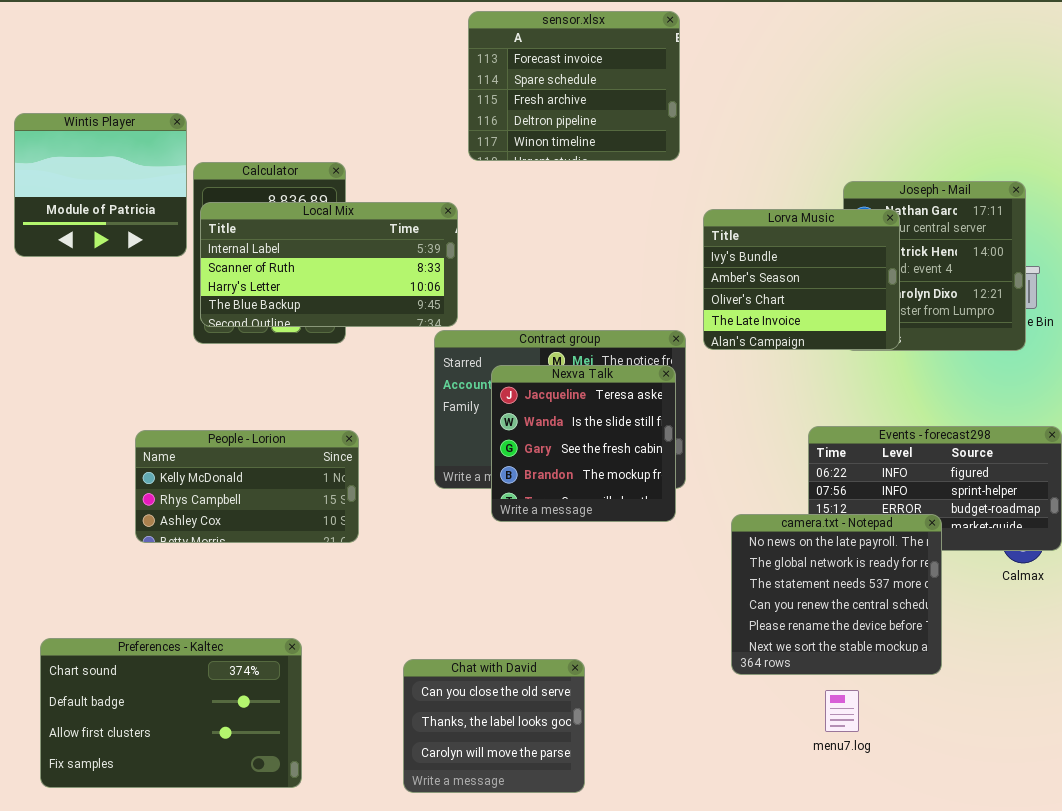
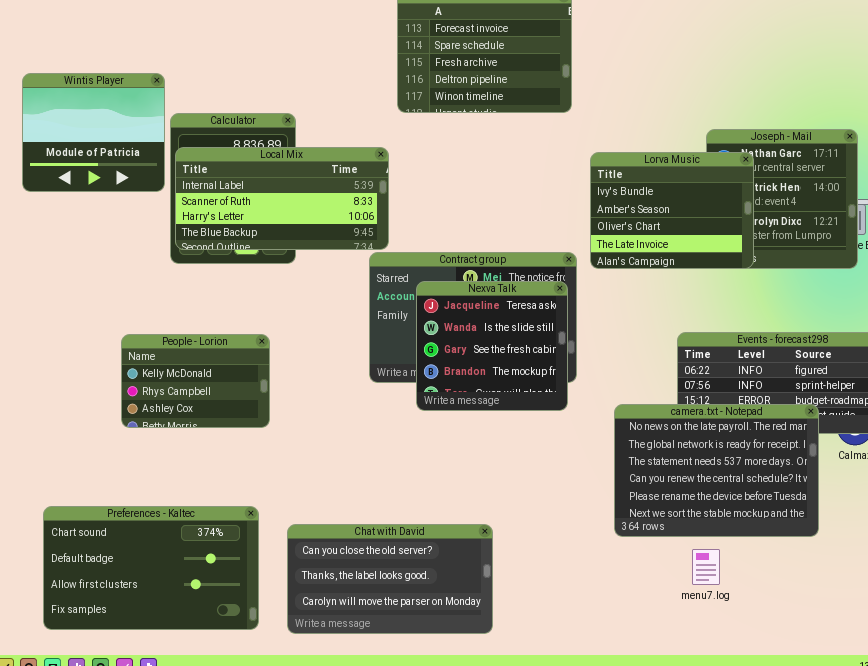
People - Lorion: [135,430,359,543] -> [121,334,270,428], resized
camera.txt - Notepad: [731,514,942,675] -> [614,404,819,537], resized
Chat with David: [403,659,585,793] -> [287,524,493,634], resized

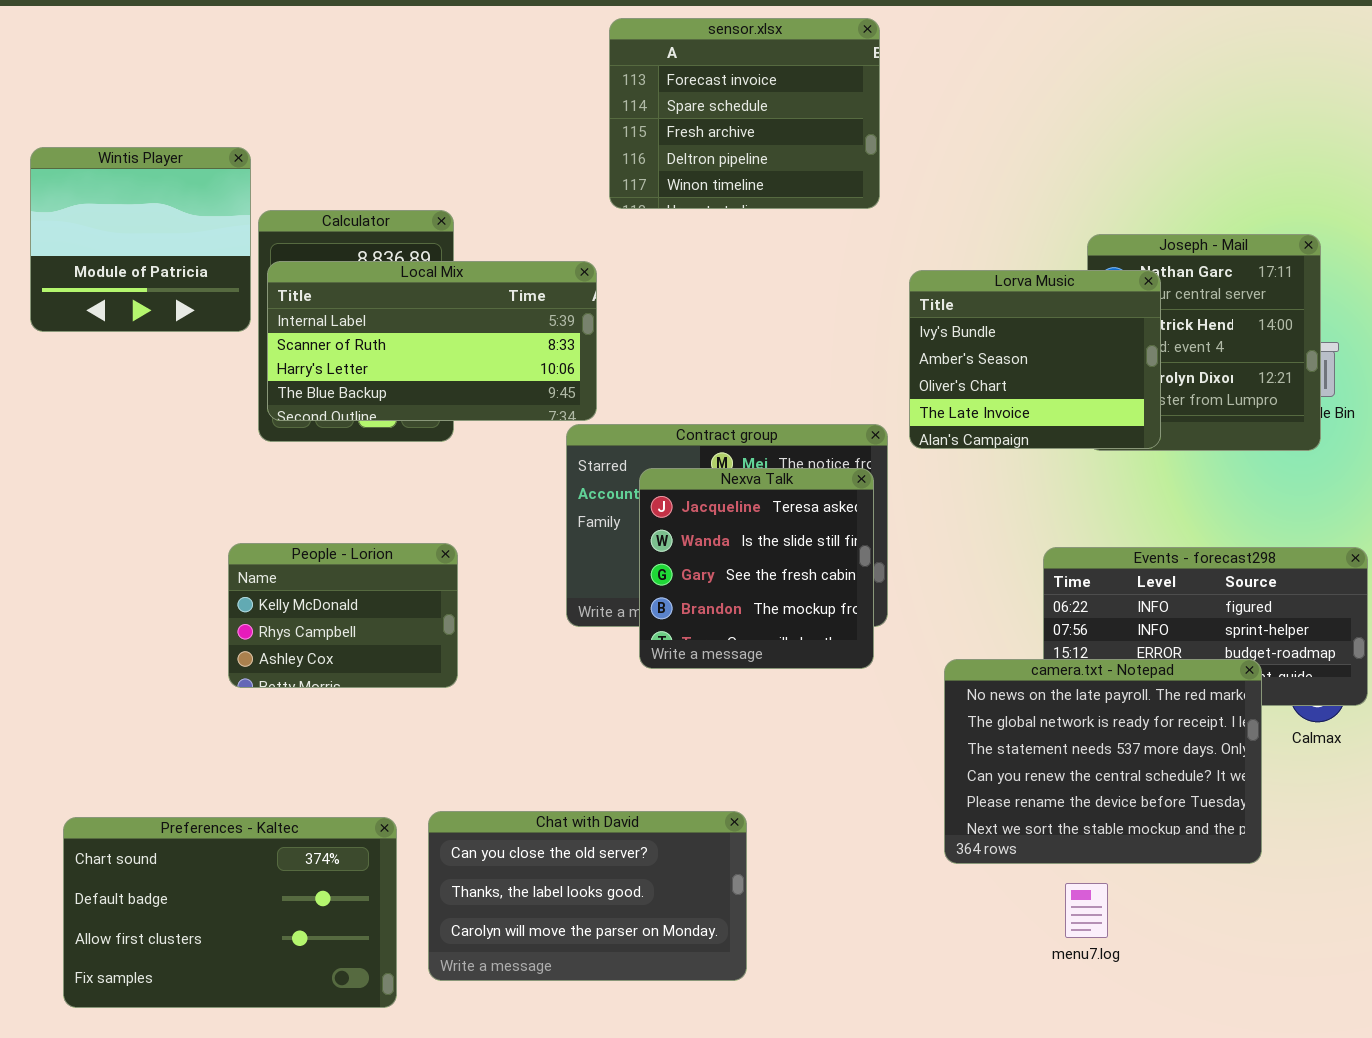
People - Lorion: [121,334,270,428] -> [228,543,458,688], moved
Chat with David: [287,524,493,634] -> [428,811,747,981], moved

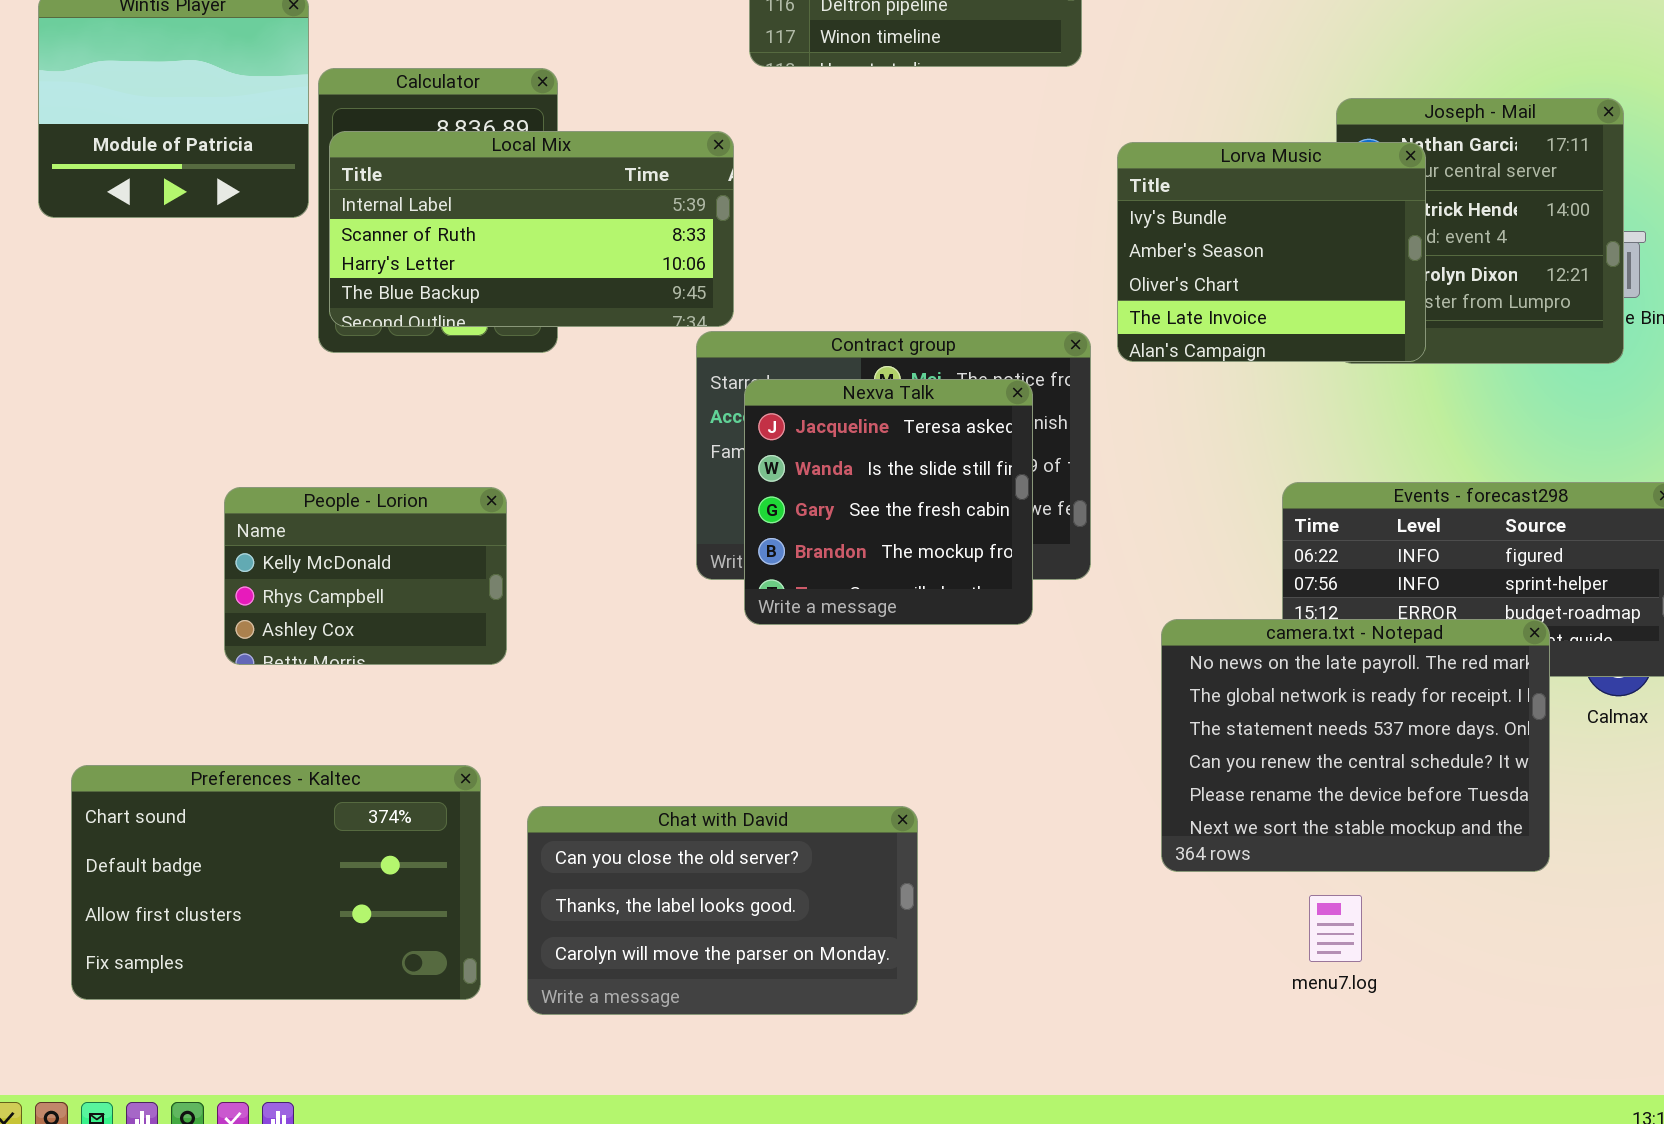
Nexva Talk: [639,468,874,669] -> [744,379,1033,625], moved
People - Lorion: [228,543,458,688] -> [224,487,507,665], moved
Preferences - Kaltec: [63,817,397,1008] -> [71,765,481,1000], moved

